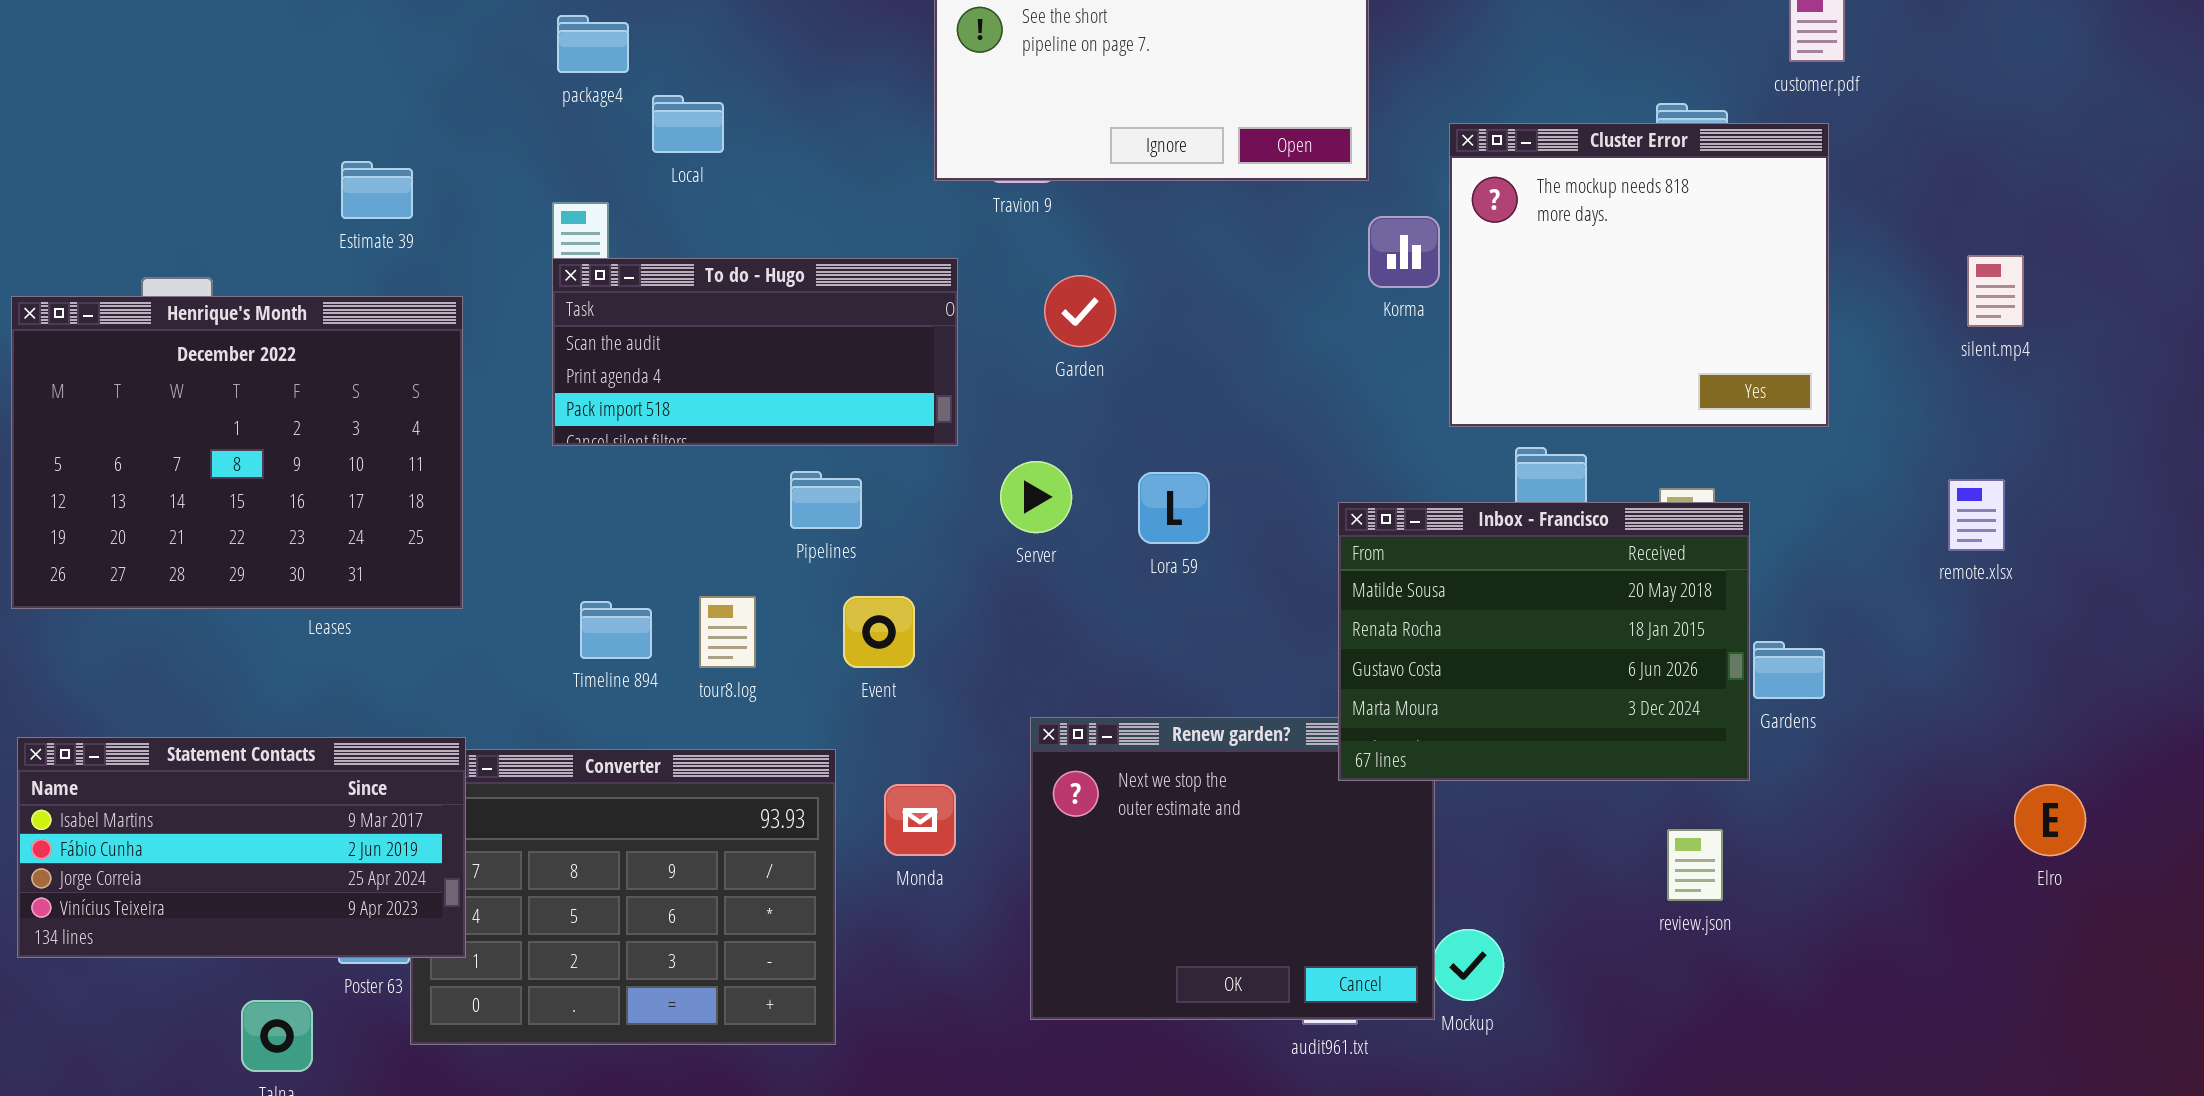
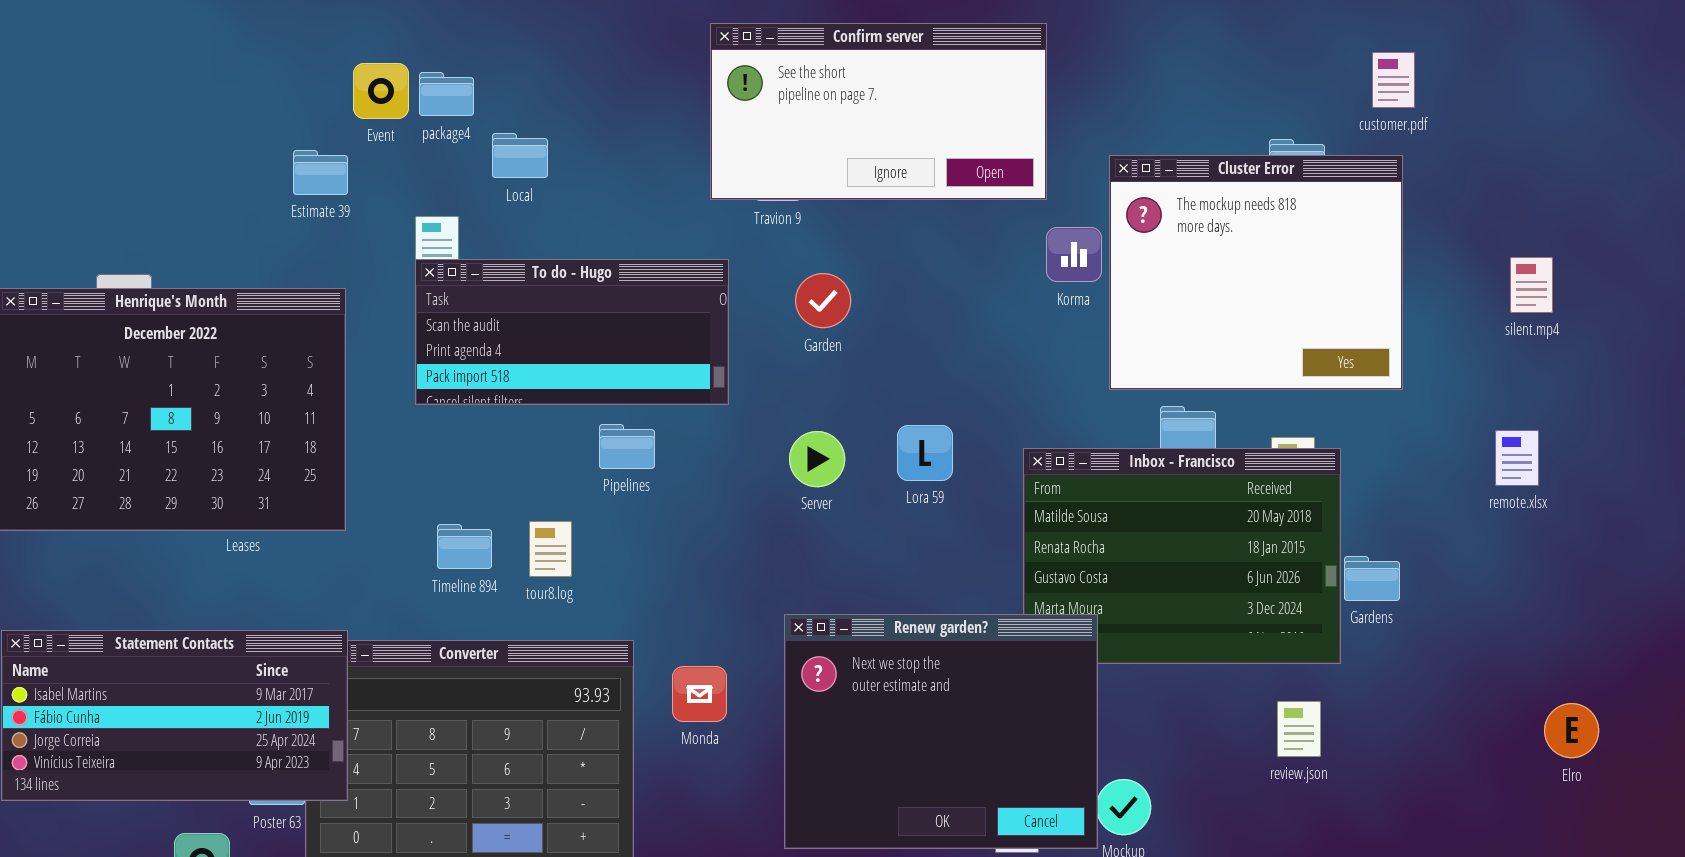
Estimate 39: [341,161,413,219] -> [293,150,348,195], moved
Server: [1000,461,1072,533] -> [789,431,845,487], moved
Lora 59: [1138,472,1210,544] -> [897,425,953,481], moved
Event: [843,596,915,668] -> [353,63,409,119], moved
Renew garden?: [1030,717,1435,1020] -> [784,614,1098,849], raised
Elro: [2014,784,2086,856] -> [1544,703,1599,758], moved

